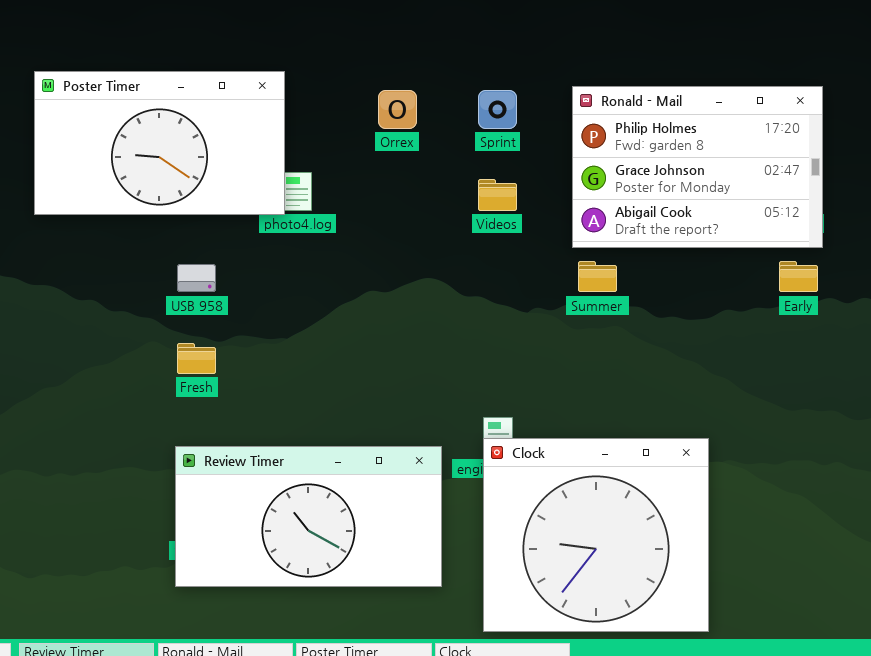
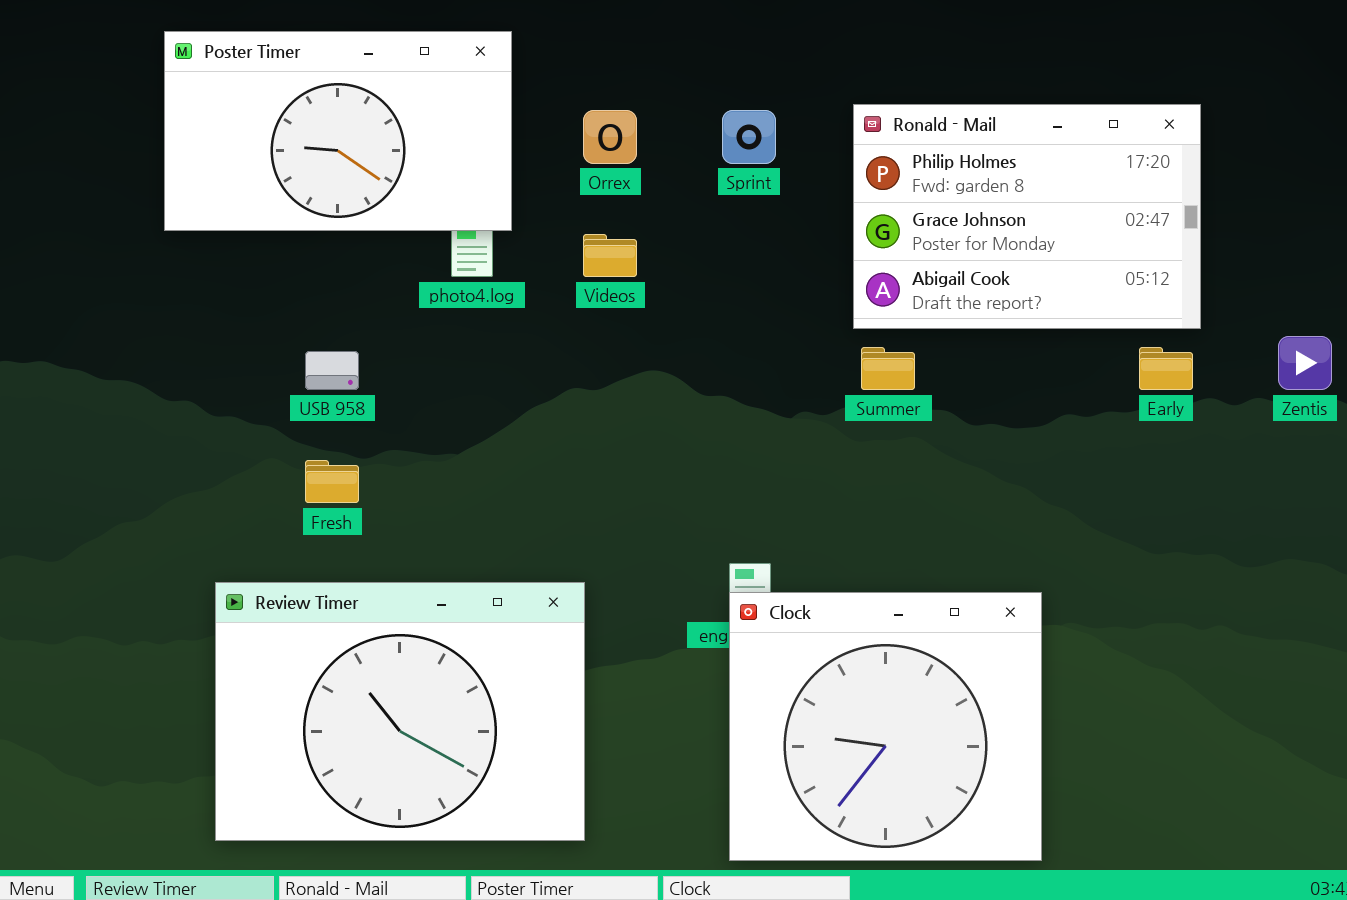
Poster Timer: [34,71,285,215] -> [164,31,512,231], moved
Videos: [478,179,517,211] -> [583,234,637,277], moved
Review Timer: [175,446,442,587] -> [215,582,585,841], moved, resized

